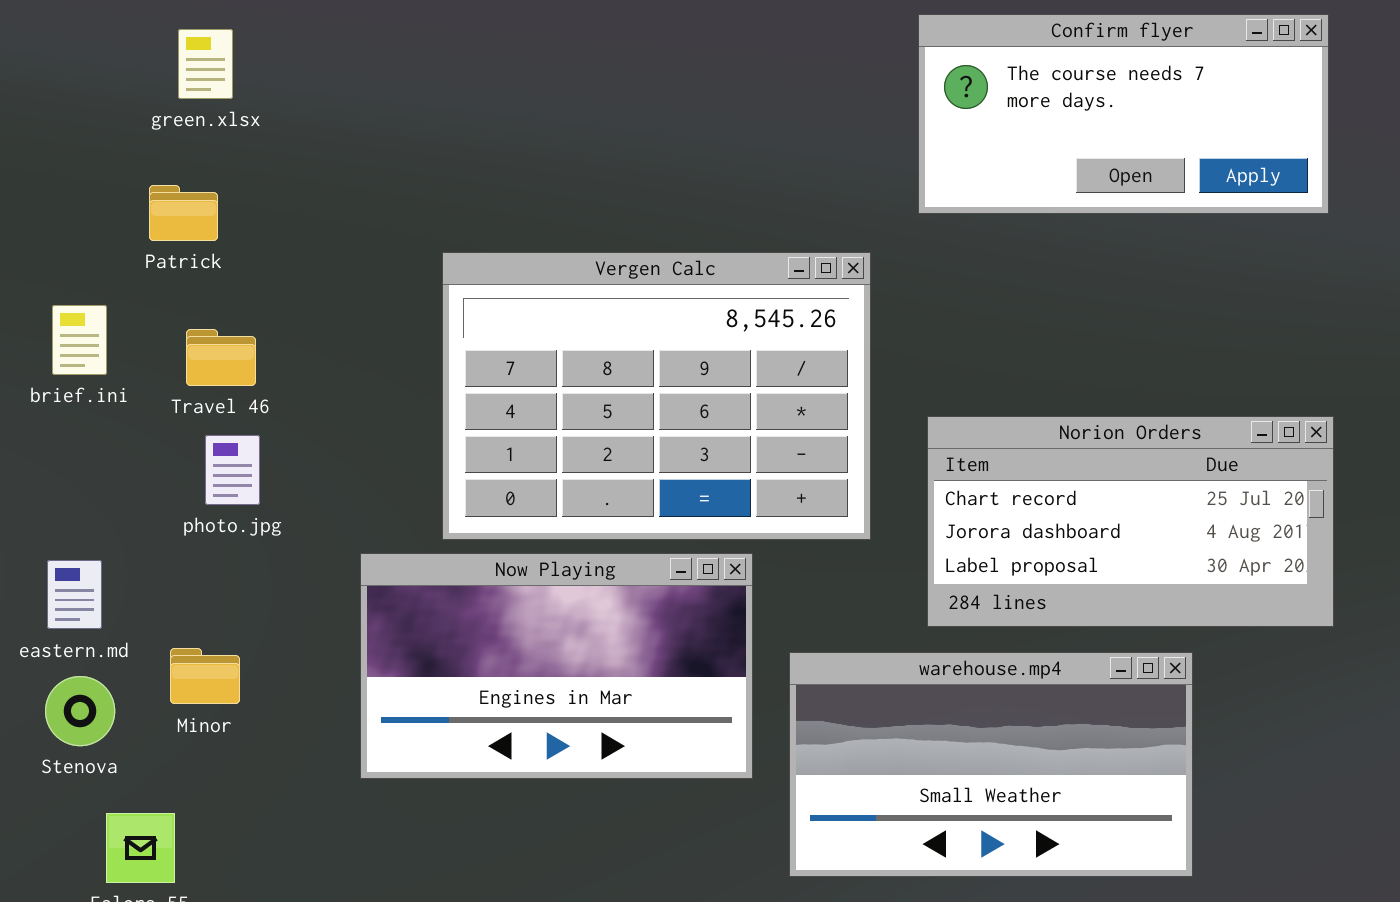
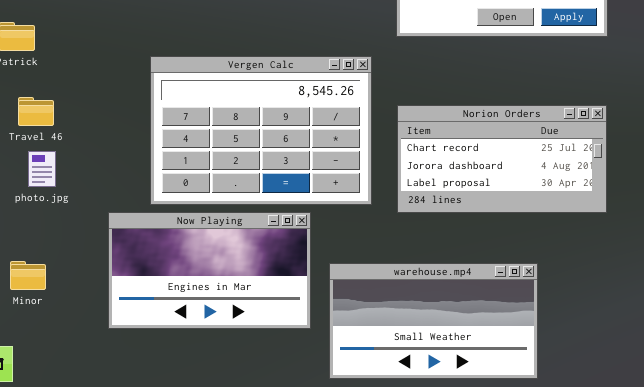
Norion Orders: [927,416,1334,627] -> [397,105,607,213], moved

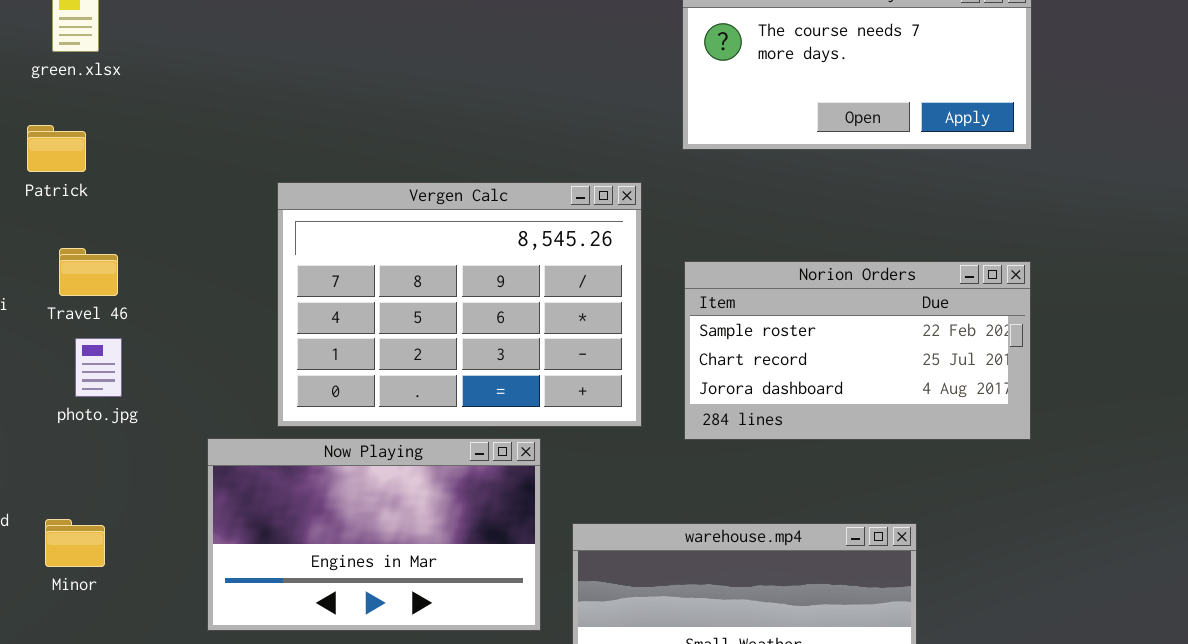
Norion Orders: [397,105,607,213] -> [684,261,1031,440], scrolled up 1 row

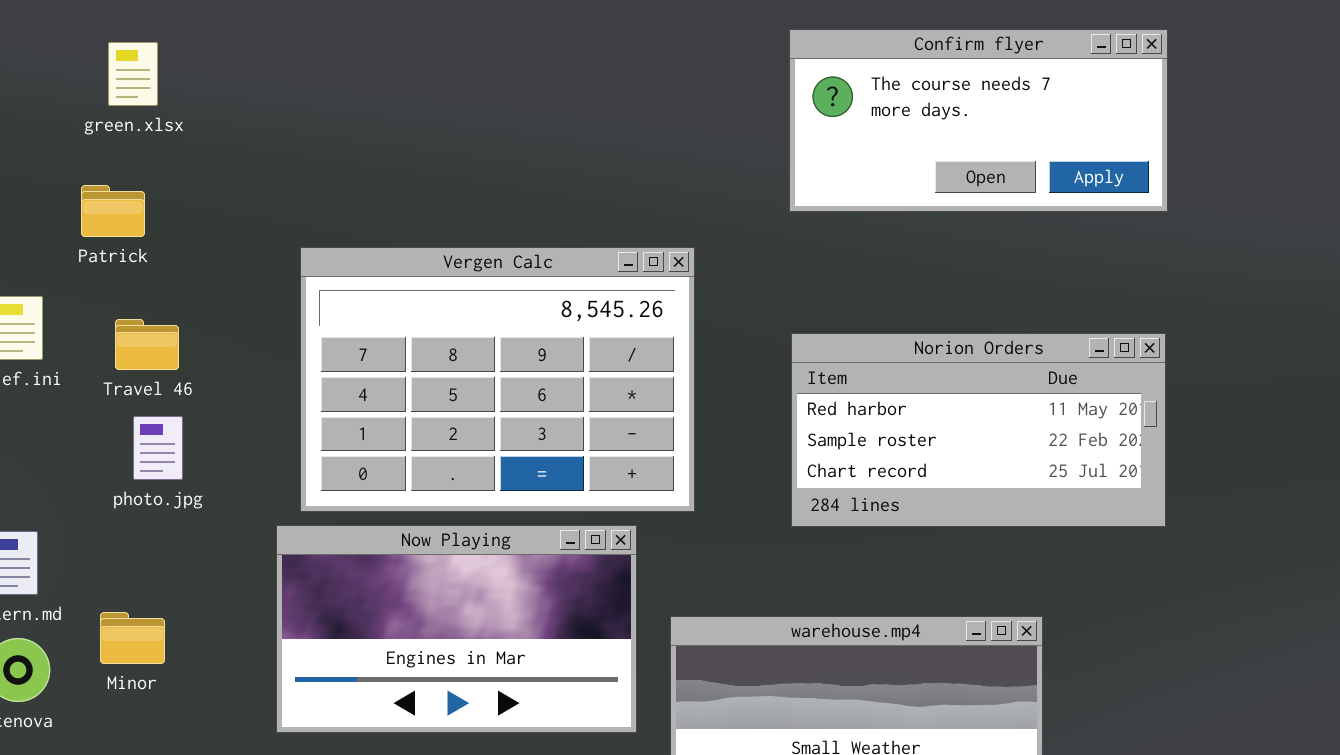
Vergen Calc: [277,182,642,427] -> [300,247,695,512], moved
Norion Orders: [684,261,1031,440] -> [791,333,1166,527], scrolled up 1 row

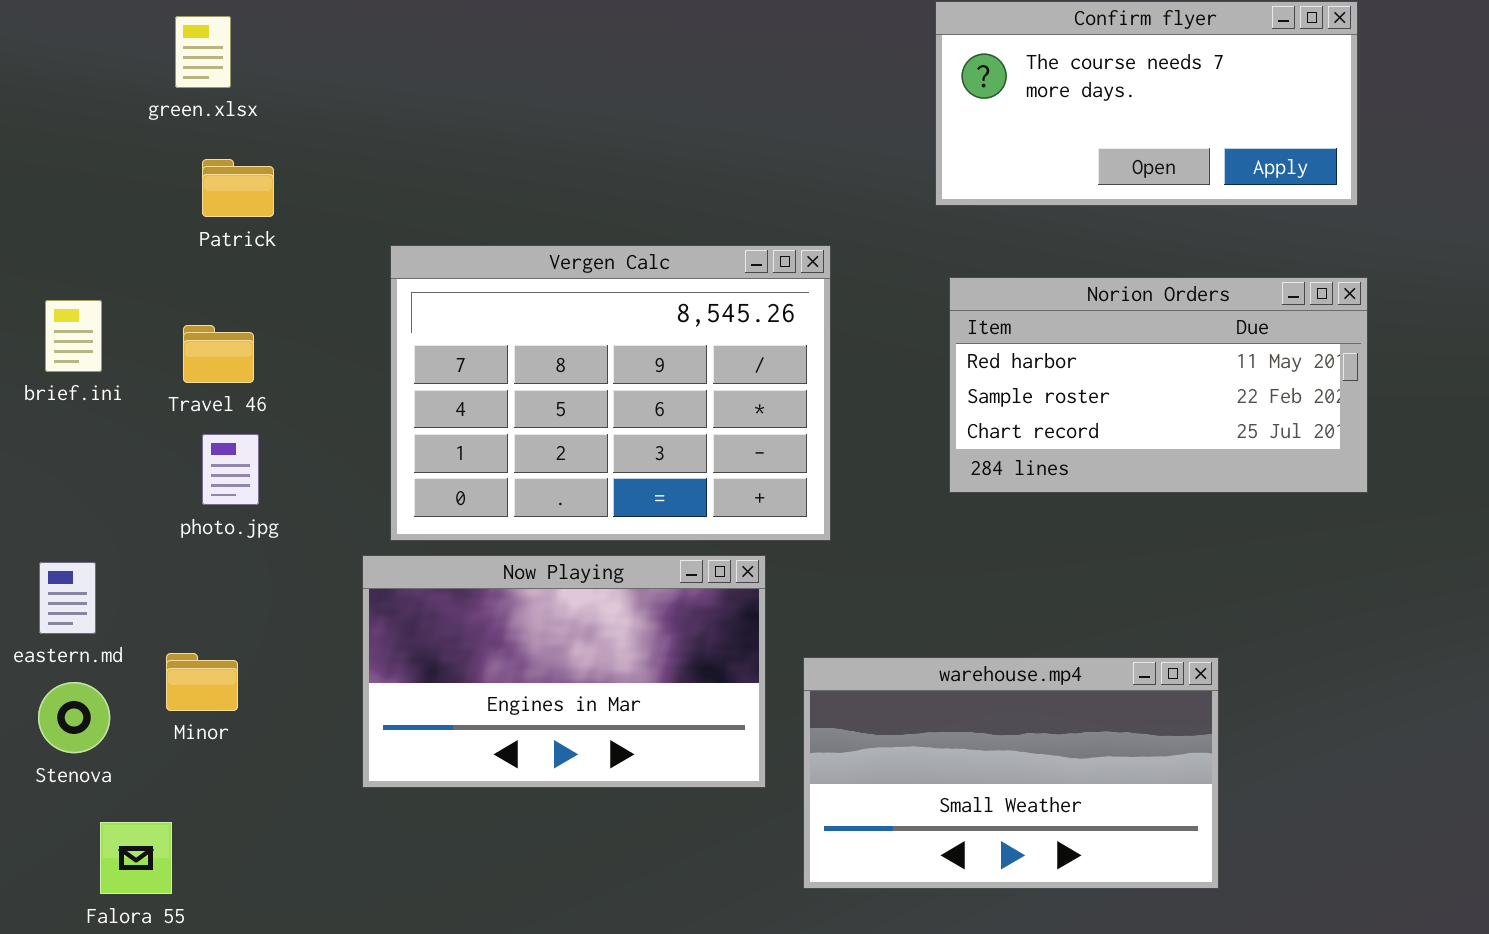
Patrick: [81,185,145,237] -> [202,159,274,217], moved
Norion Orders: [791,333,1166,527] -> [949,277,1368,493], moved

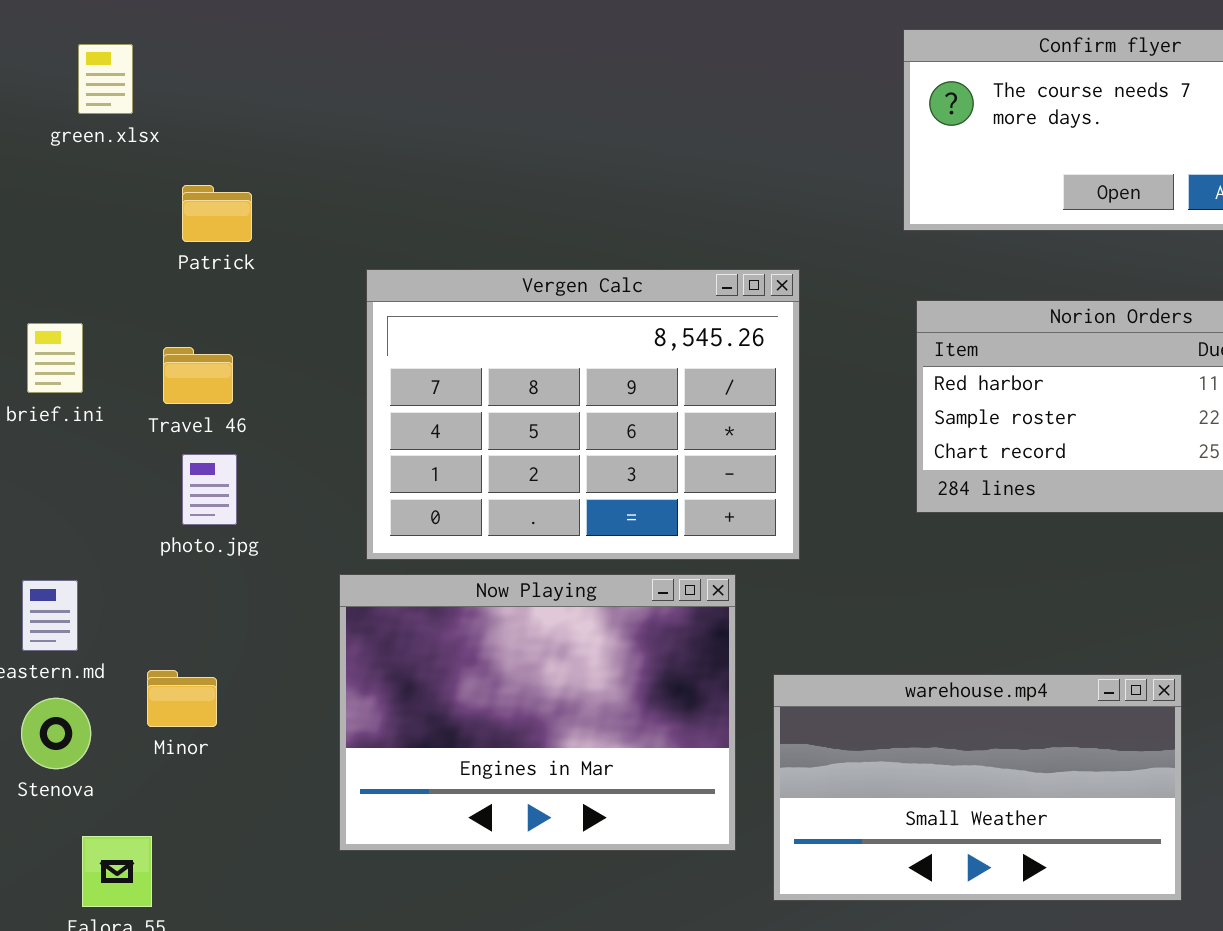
green.xlsx: [175,16,231,88] -> [78,44,133,114], moved
Now Playing: [362,555,766,788] -> [339,574,736,851], resized

